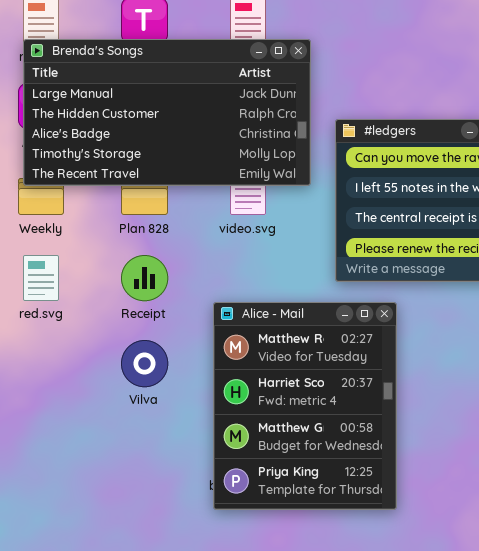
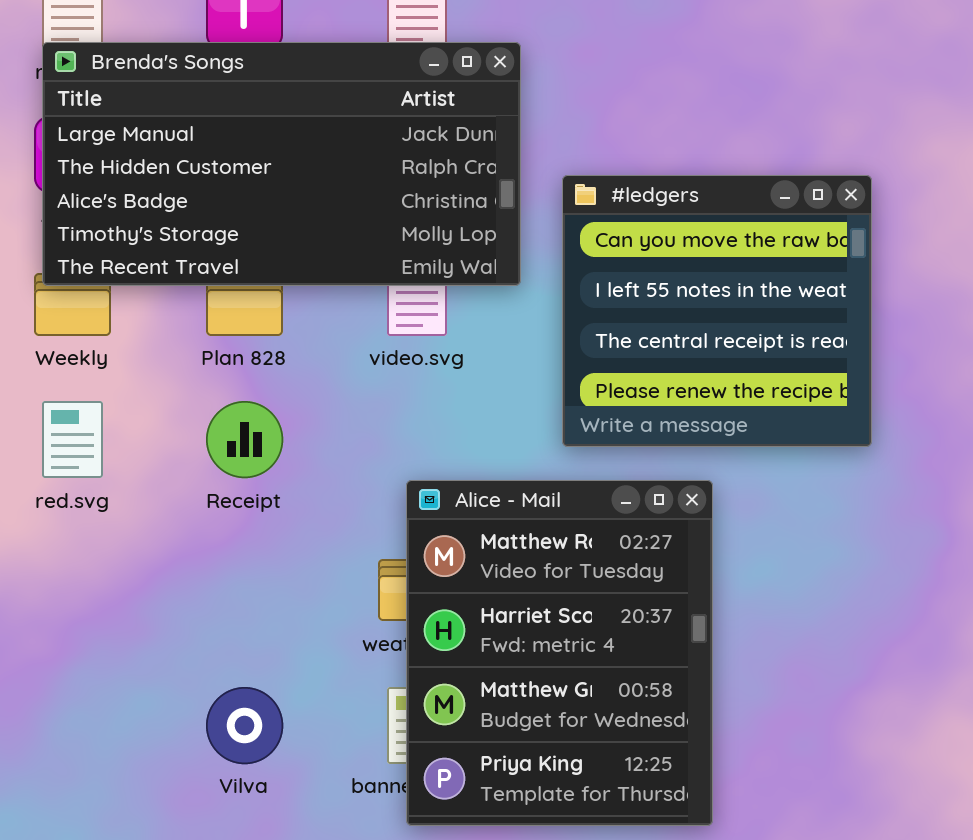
Alice - Mail: [213,302,397,510] -> [406,480,713,826], moved
Vilva: [121,340,168,387] -> [206,687,283,764], moved

